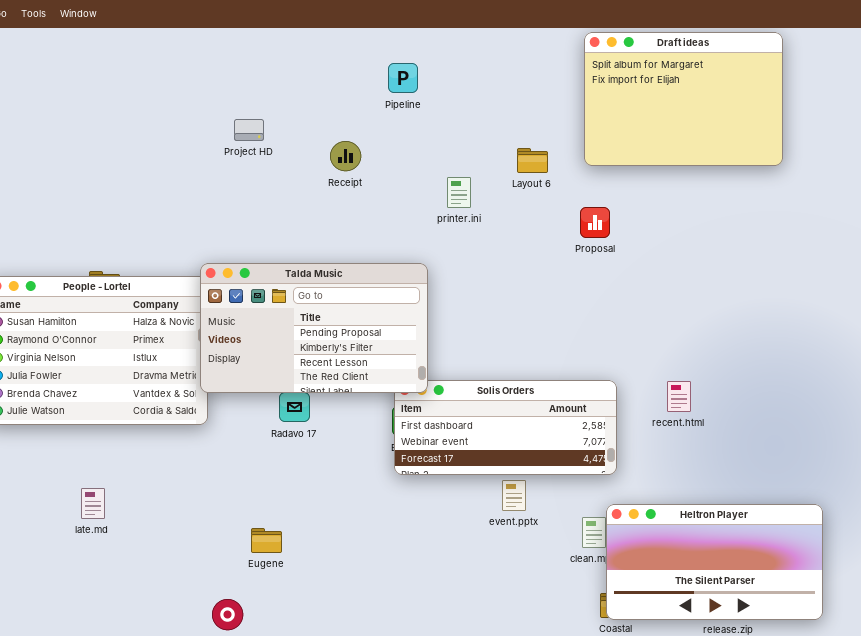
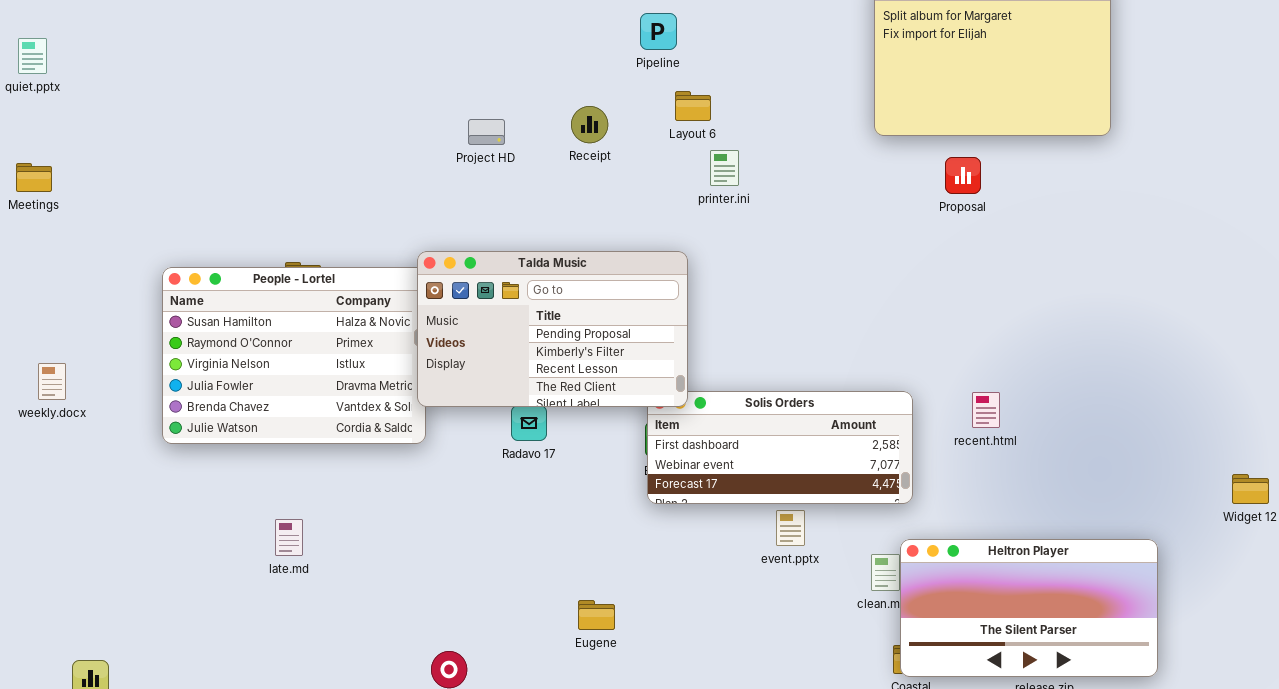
Project HD: [234,119,264,141] -> [468,119,505,145], moved
Layout 6: [517,148,548,173] -> [675,91,711,121], moved
Proposal: [580,207,610,238] -> [945,157,981,194], moved
Eugene: [251,528,282,553] -> [578,600,615,630], moved

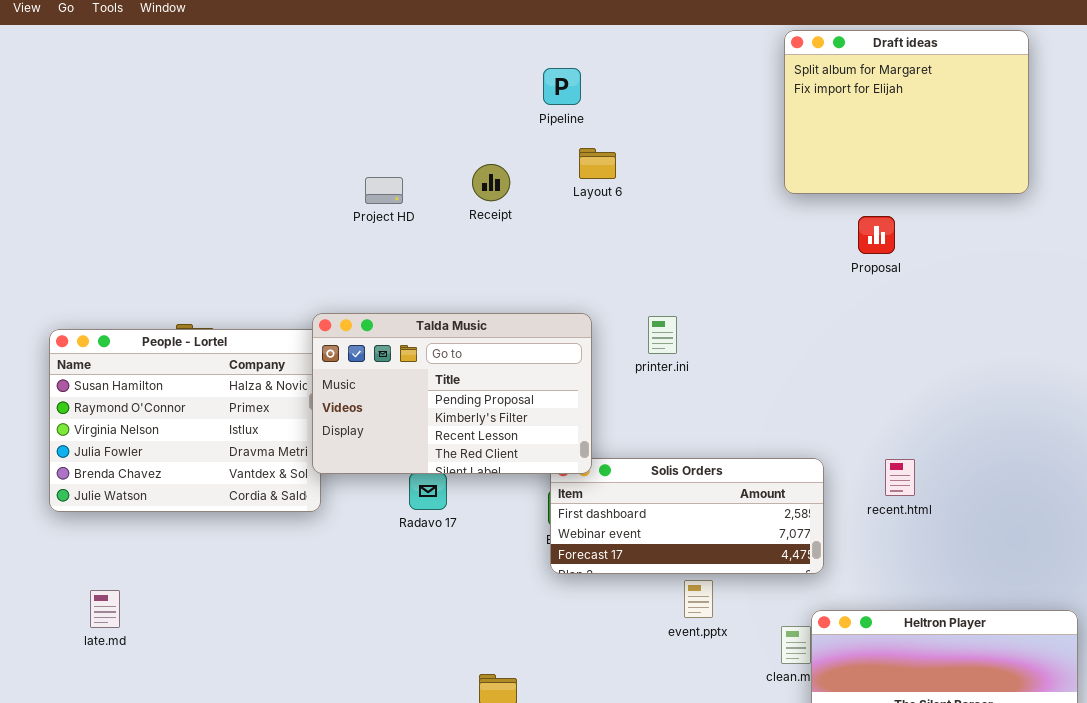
printer.ini: [710,150,739,186] -> [648,316,677,354], moved
late.md: [275,519,303,556] -> [90,590,120,628], moved

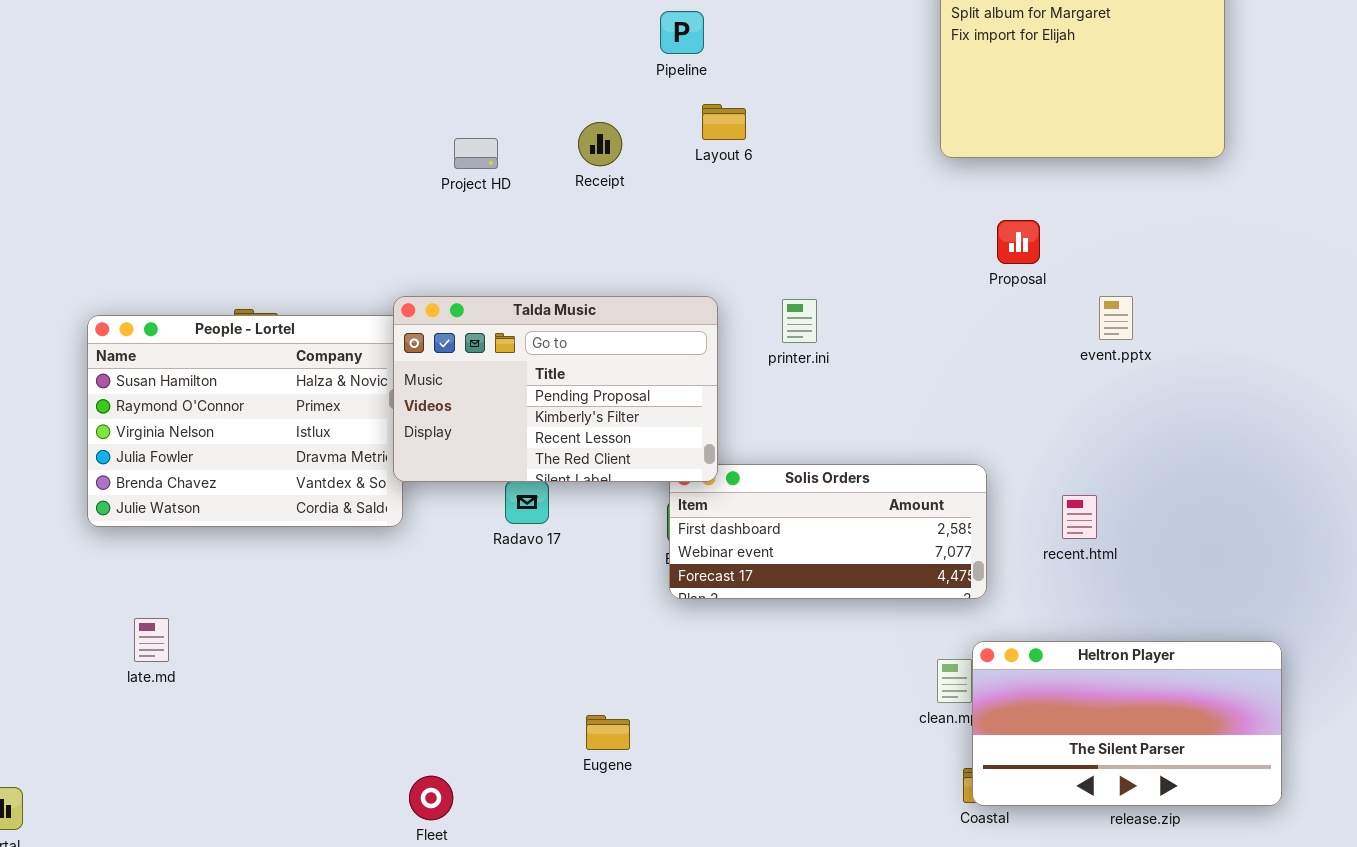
Proposal: [858,216,895,254] -> [997,220,1040,264], moved
recent.html: [885,459,915,496] -> [1062,495,1097,539], moved
event.pptx: [684,580,713,618] -> [1099,296,1133,340], moved

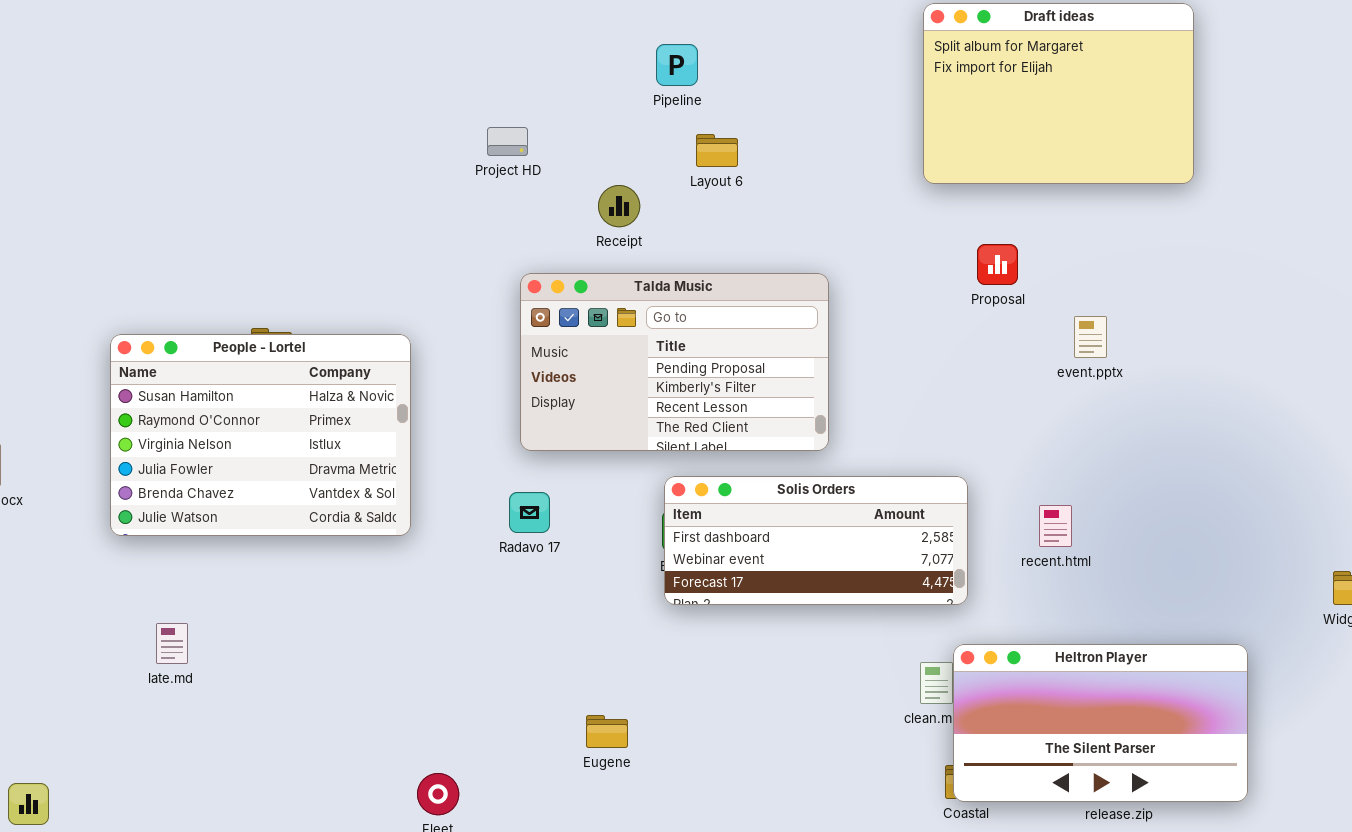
Receipt: [578,122,622,166] -> [598,185,640,227], moved
Project HD: [454,138,498,169] -> [487,127,528,156], moved
Talda Music: [393,296,718,482] -> [520,273,829,451], moved

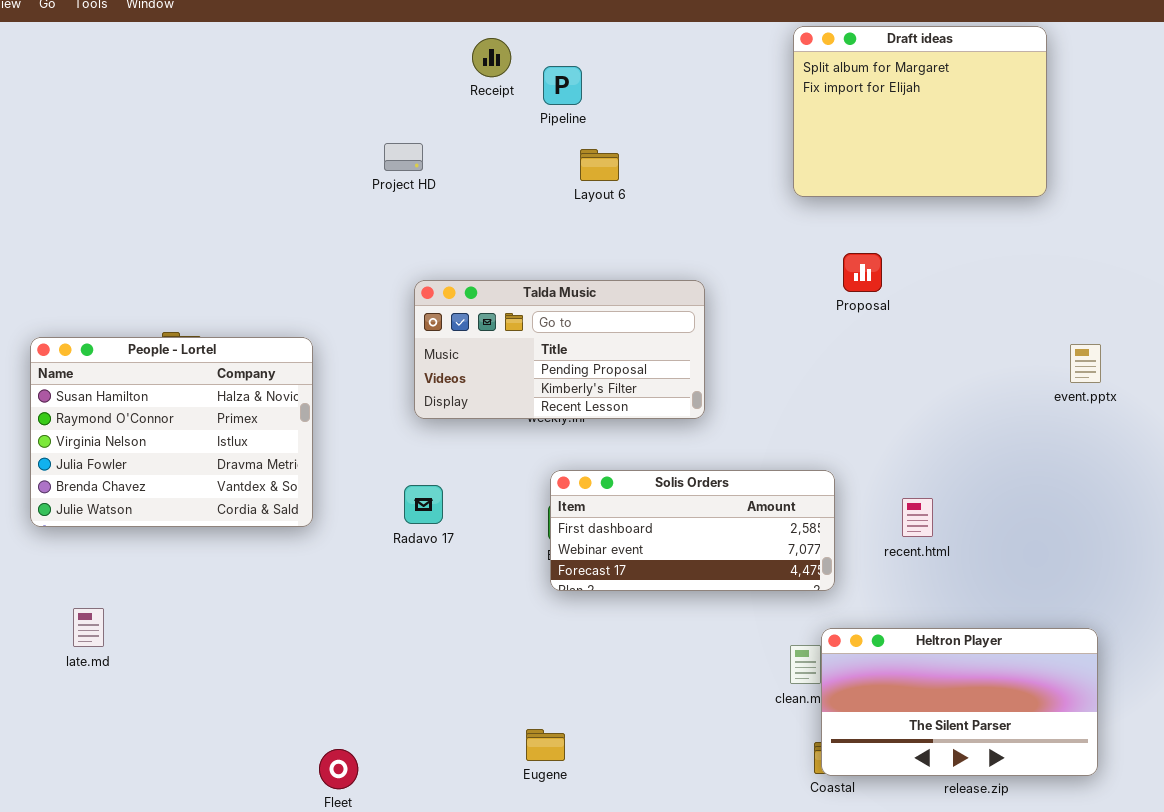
Receipt: [598,185,640,227] -> [472,38,511,77], moved
Talda Music: [520,273,829,451] -> [414,280,705,419], resized
event.pptx: [1074,316,1107,358] -> [1070,344,1101,383], moved
Eugene: [586,715,628,748] -> [526,729,565,761], moved

